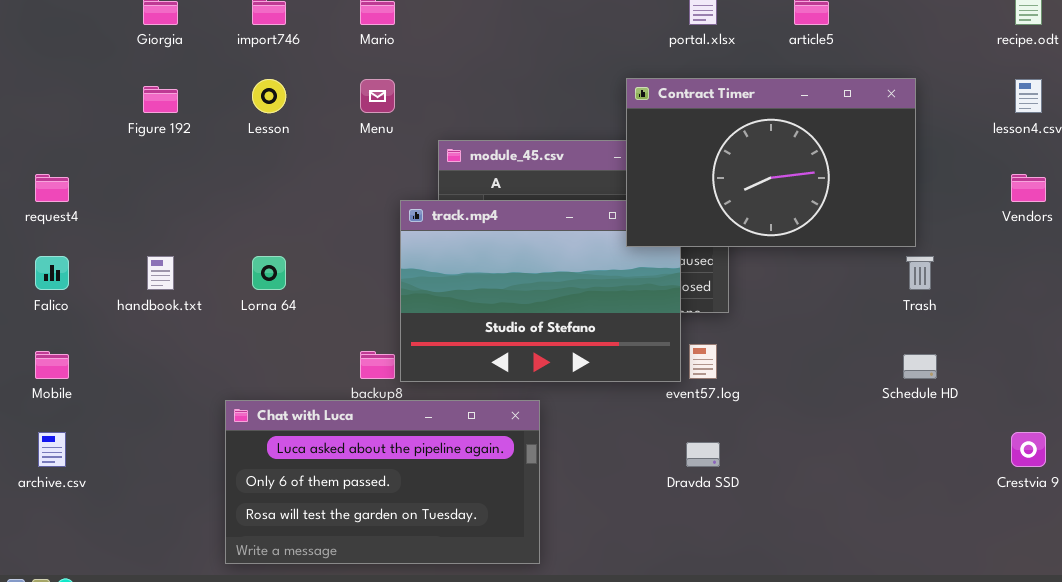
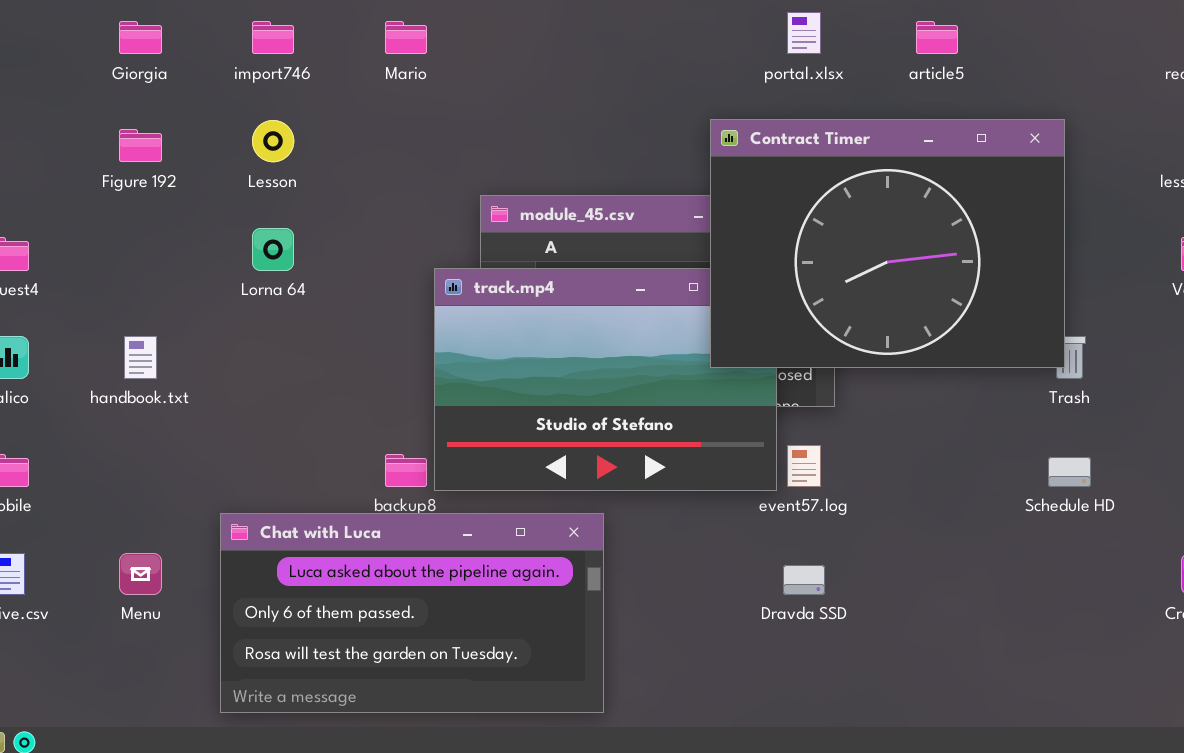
Contract Timer: [626,78,916,247] -> [710,119,1065,368], resized
Menu: [360,79,395,113] -> [119,553,162,595], moved
Lorna 64: [252,256,286,290] -> [252,228,294,271], moved

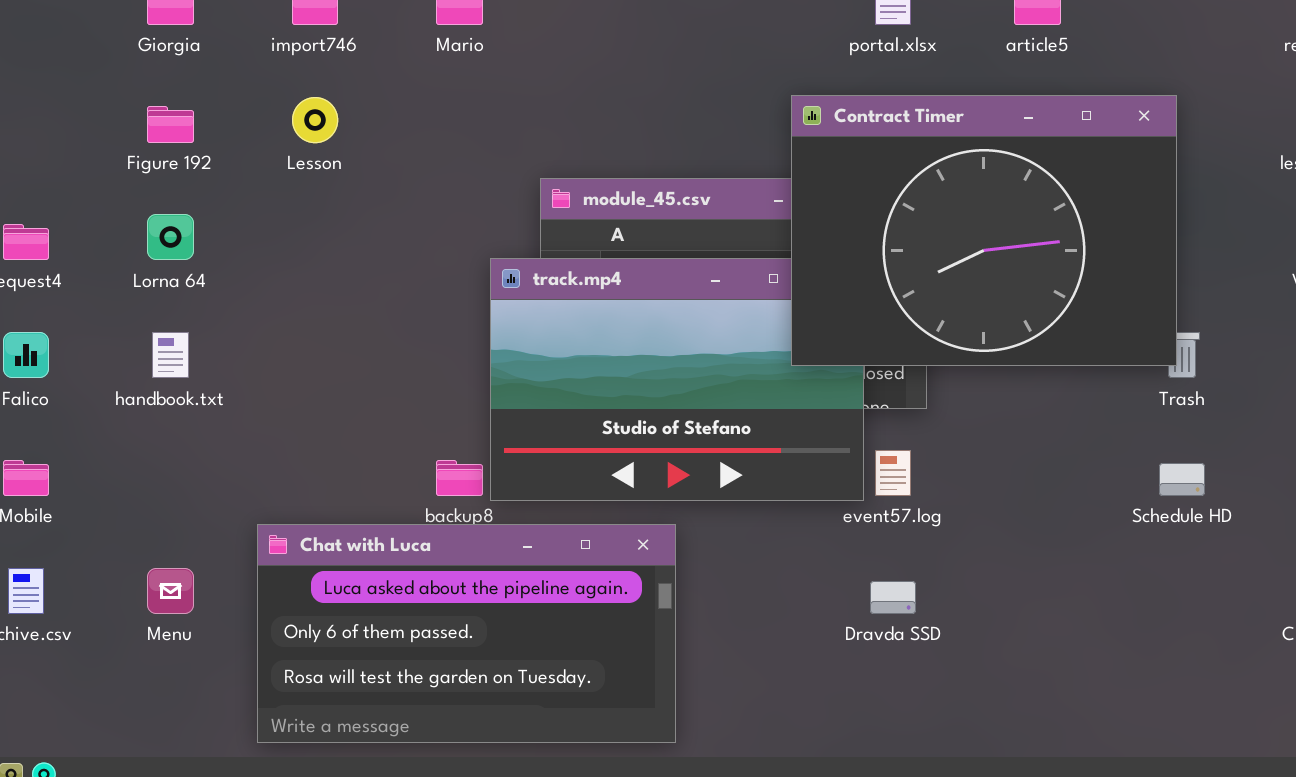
Lorna 64: [252,228,294,271] -> [147,214,194,260], moved

